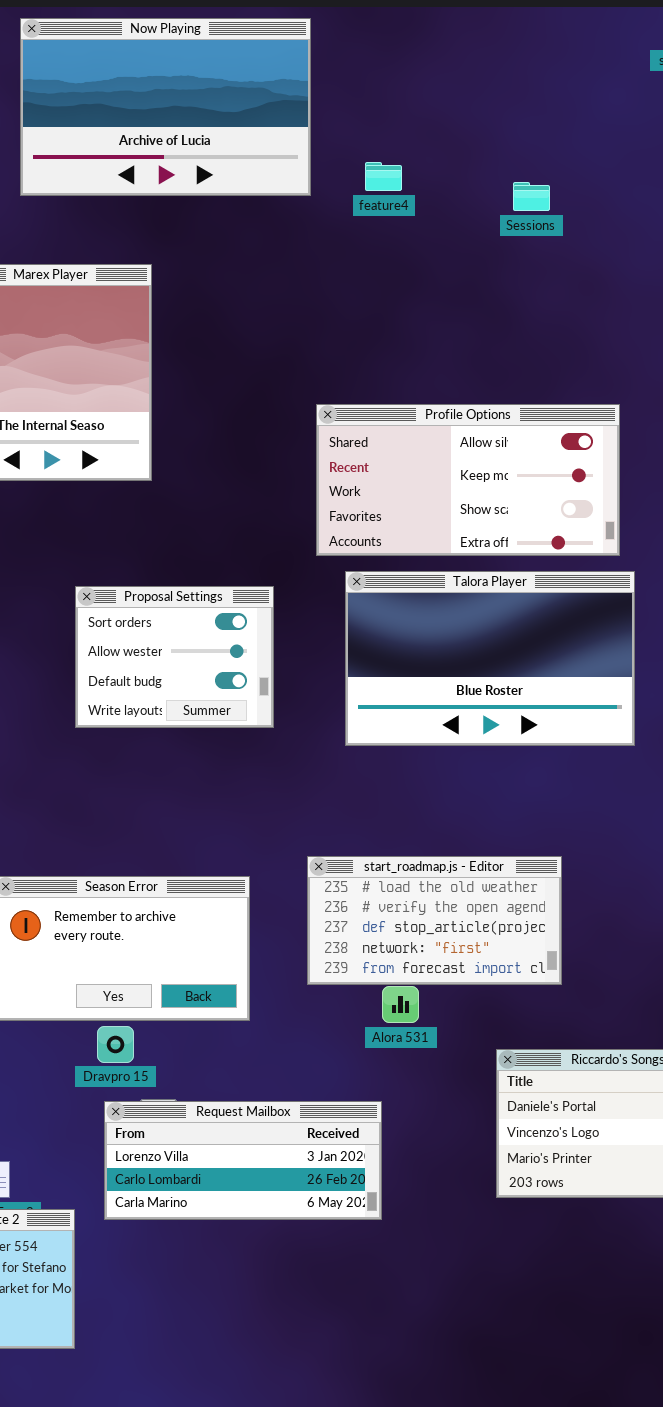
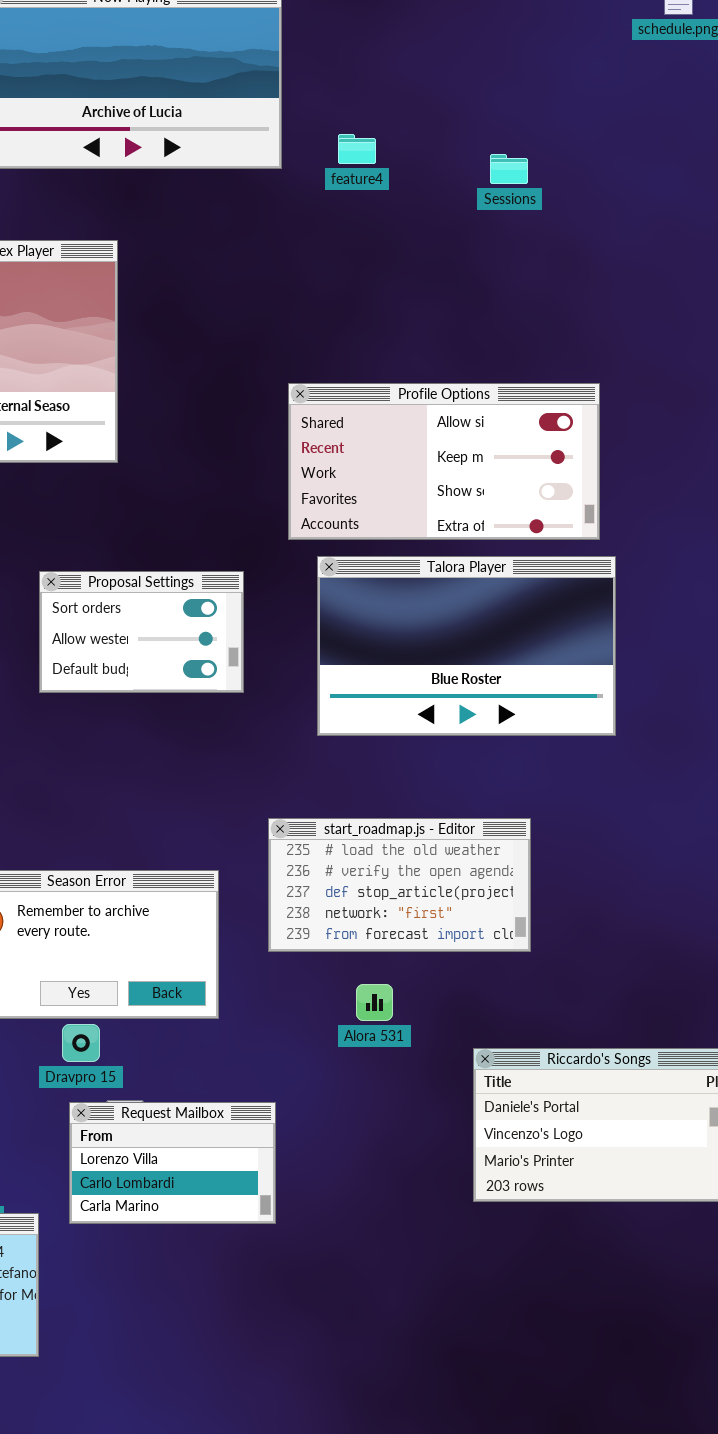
Proposal Settings: [75,586,274,728] -> [39,571,244,693], resized
start_roadmap.js - Editor: [307,856,562,985] -> [268,818,531,952], moved
Request Mailbox: [104,1101,382,1220] -> [69,1102,276,1224], resized

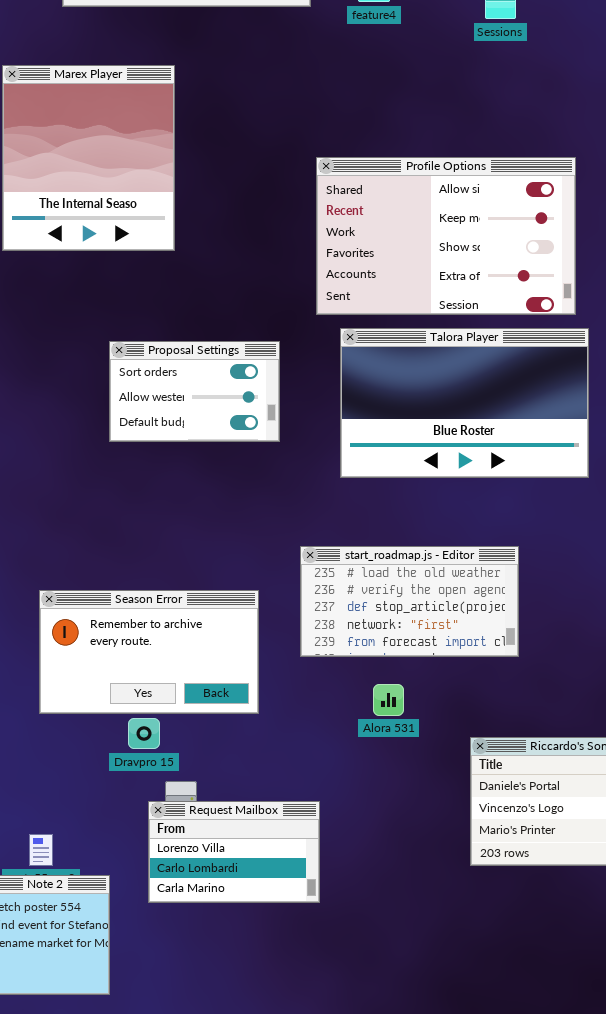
Profile Options: [288,383,600,540] -> [316,157,576,315], resized
Request Mailbox: [69,1102,276,1224] -> [148,801,320,903], moved

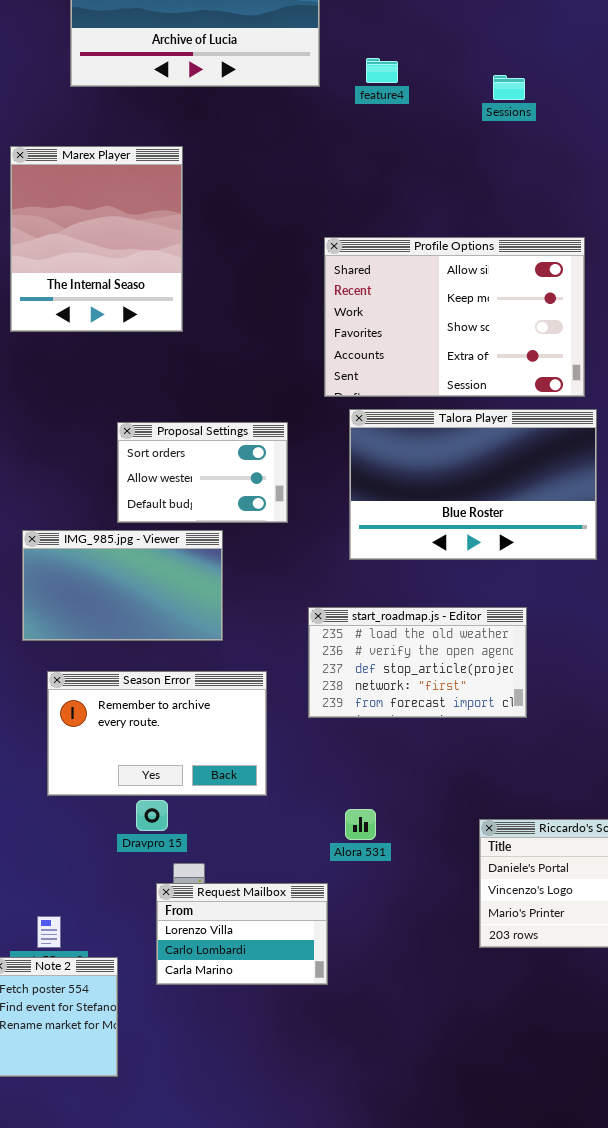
IMG_985.jpg - Viewer: none -> [22,530,223,641], opened
start_roadmap.js - Editor: [300,546,519,657] -> [308,607,527,718], moved
Alora 531: [373,684,404,716] -> [345,809,376,840], moved

